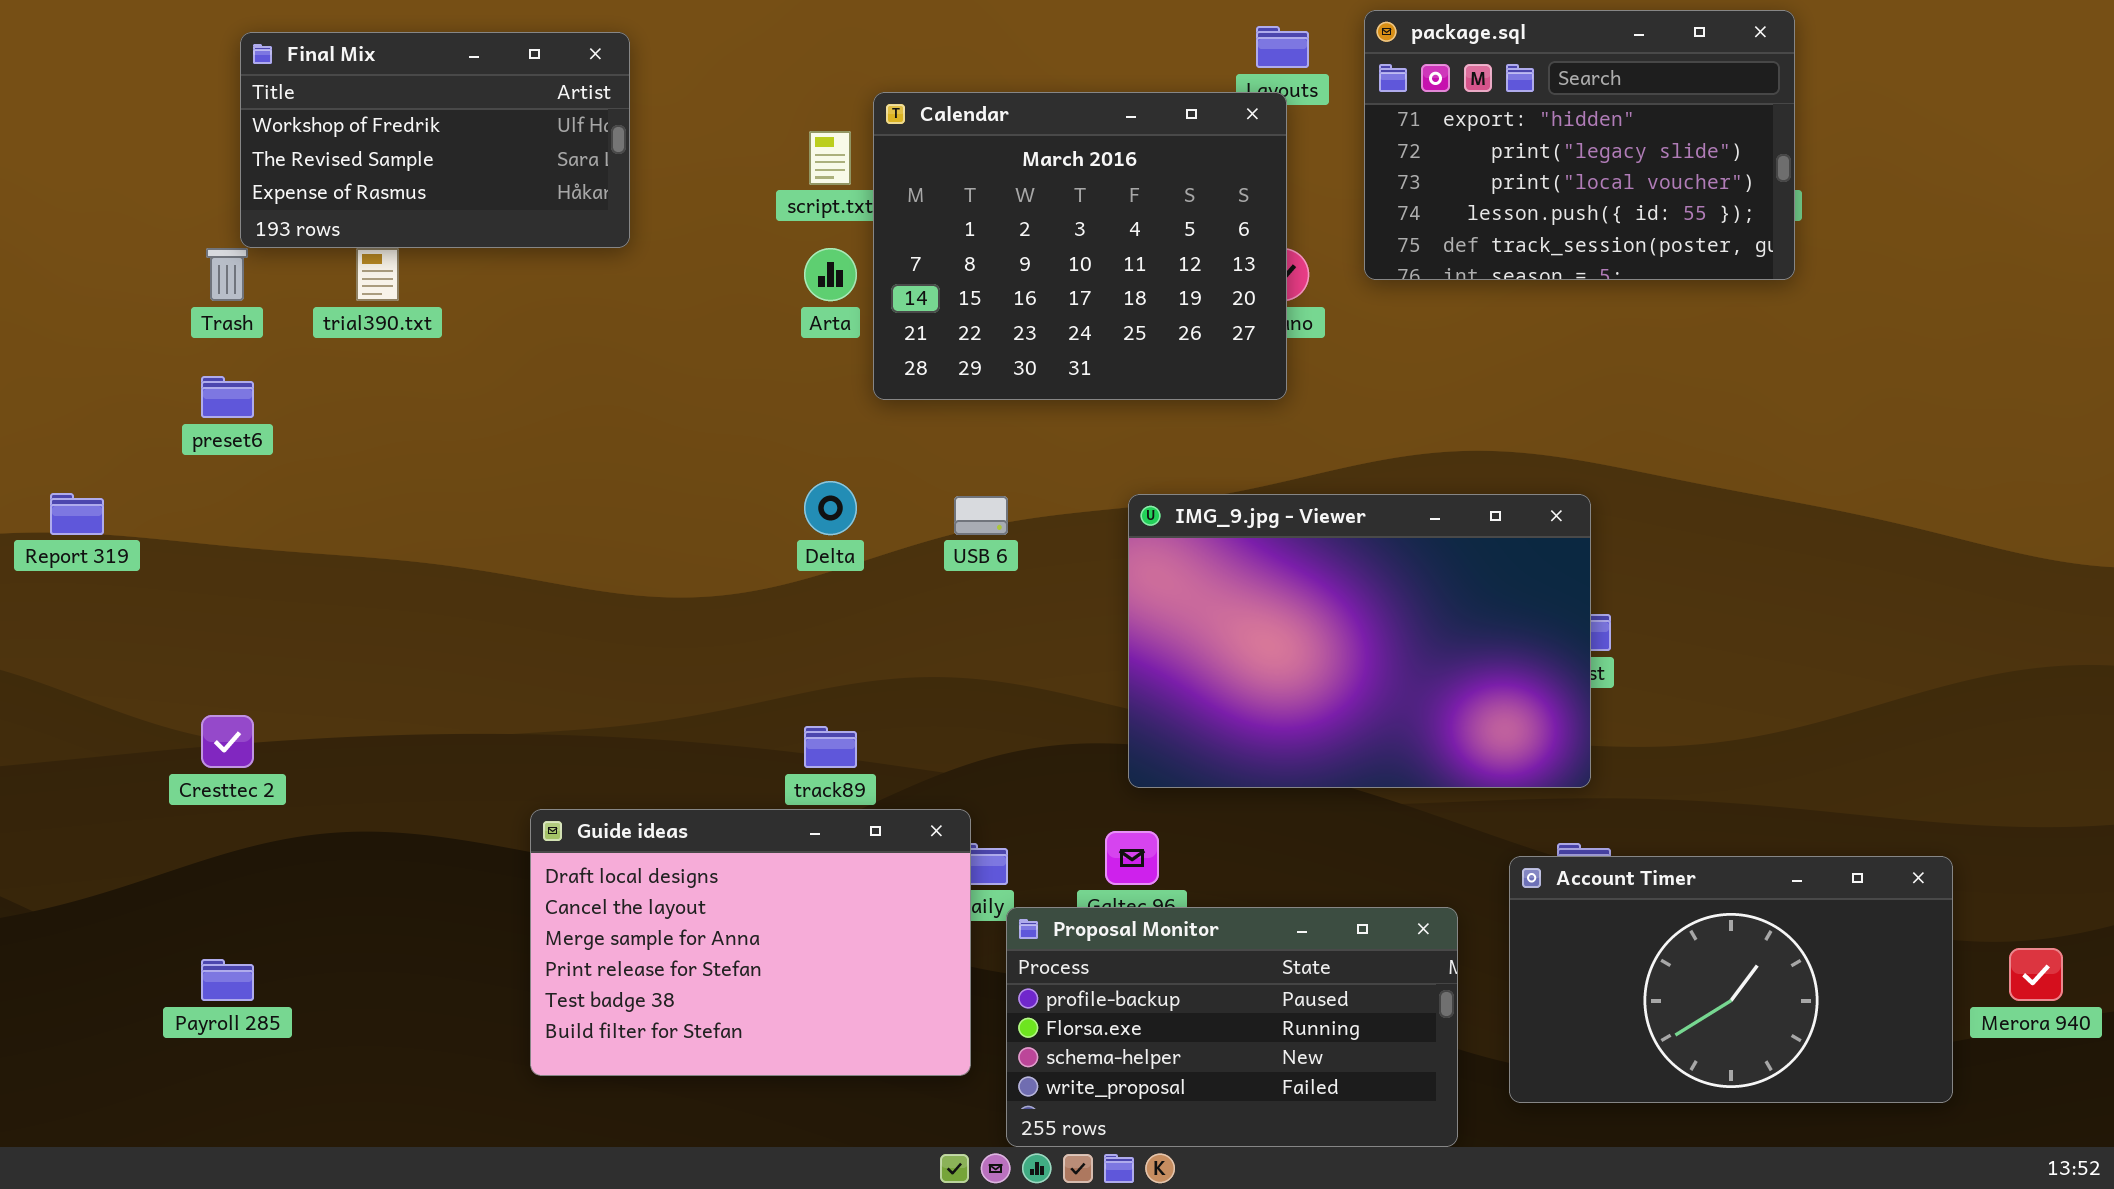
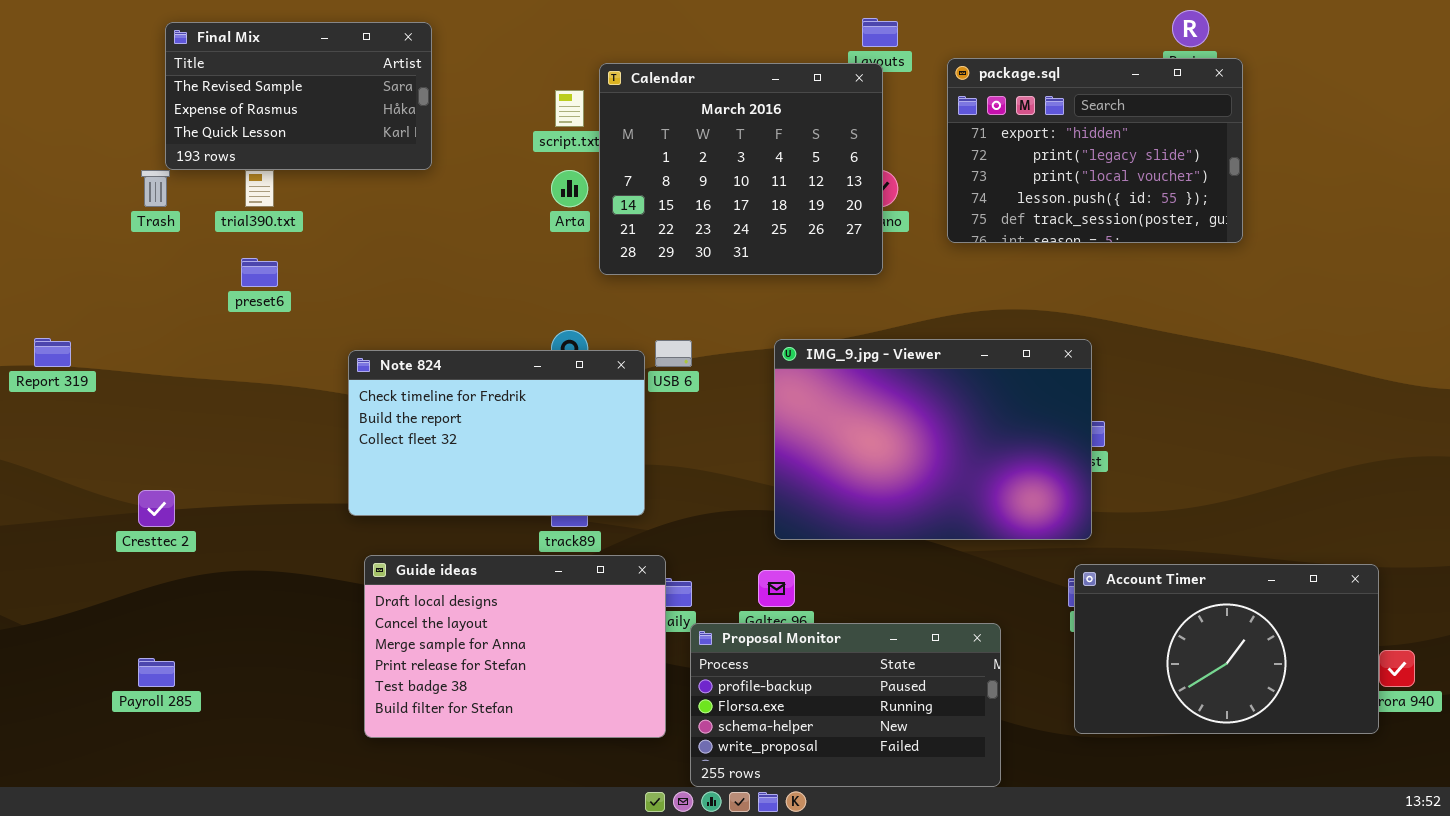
package.sql: [1364,10,1795,280] -> [947,58,1243,243], moved
Final Mix: [240,32,630,248] -> [165,22,432,170], scrolled down 1 row
preset6: [201,376,254,418] -> [241,258,278,287], moved
Note 824: none -> [348,350,645,516], opened
Account Timer: [1509,856,1953,1103] -> [1074,564,1379,734], moved

